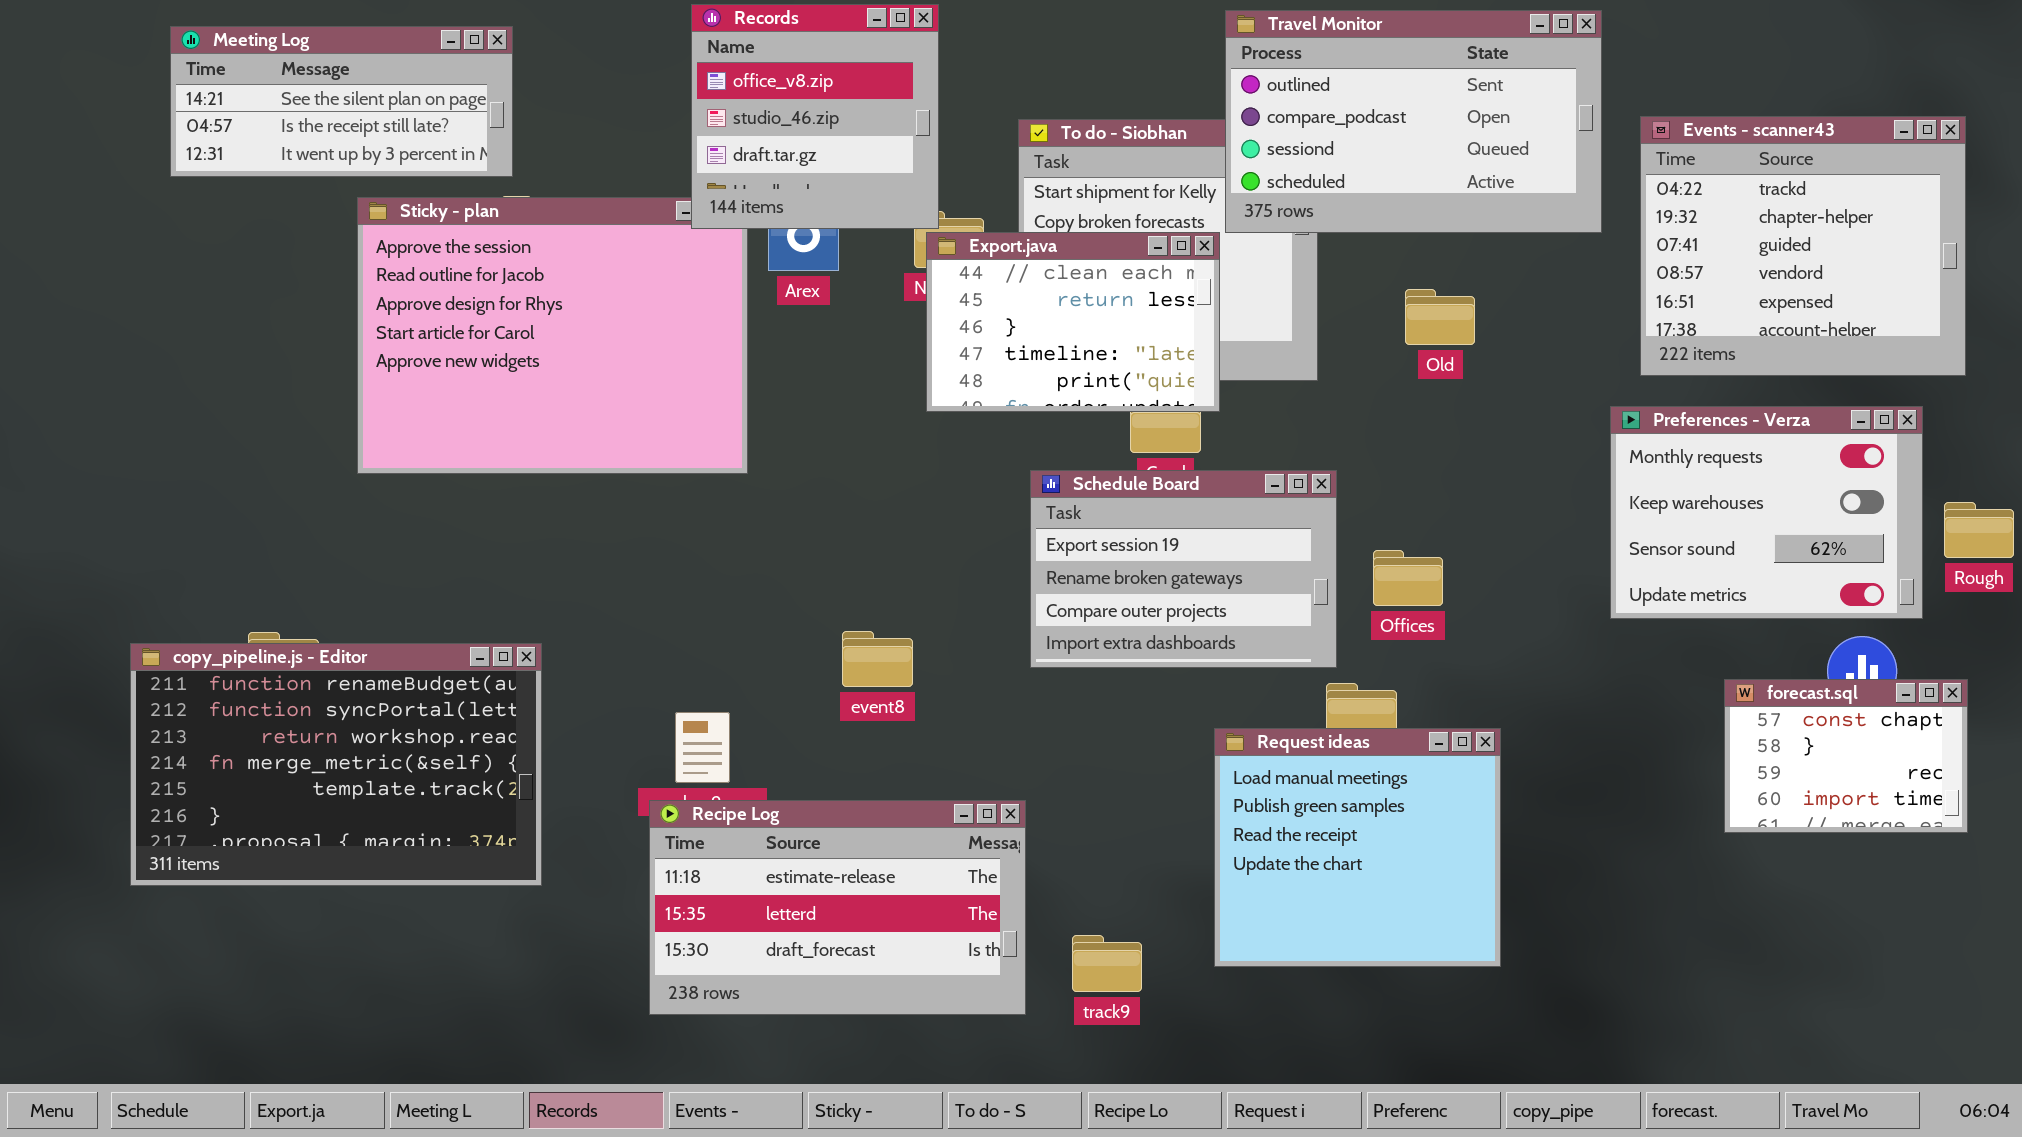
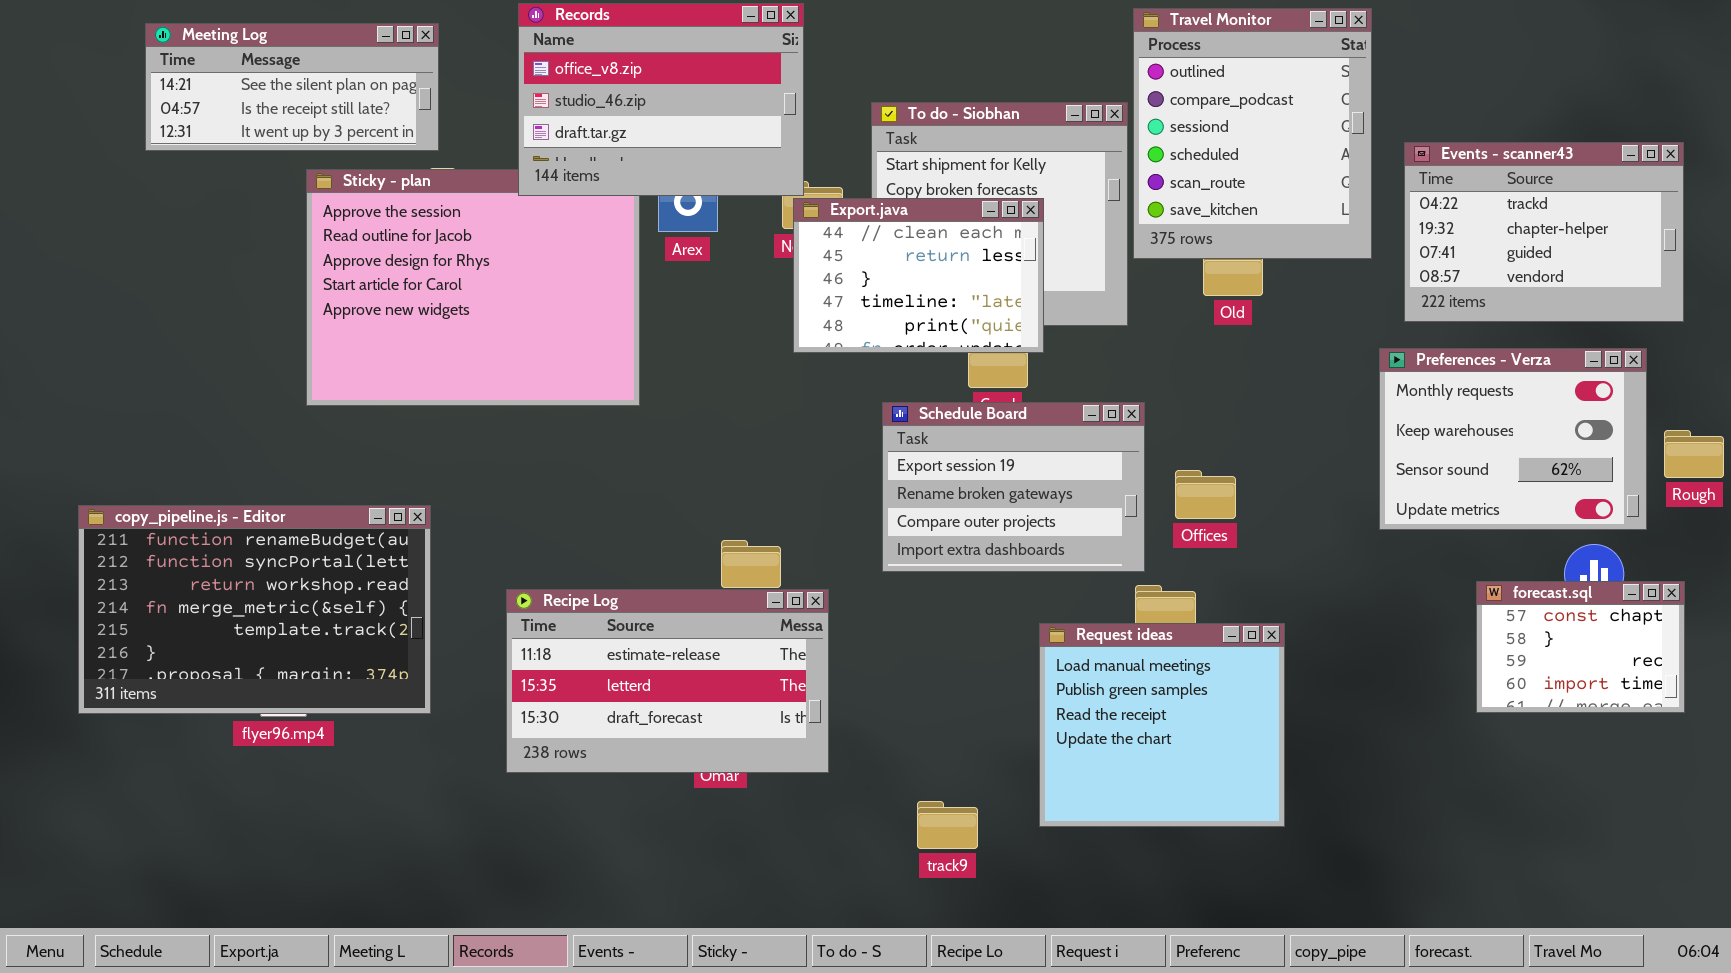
Records: [691,4,939,229] -> [518,3,804,196], resized
Travel Monitor: [1225,10,1602,233] -> [1133,8,1372,259], resized
Events - scanner43: [1640,116,1966,376] -> [1404,142,1684,322], resized
copy_pipeline.js - Editor: [130,643,542,886] -> [78,505,431,714], moved
Recipe Log: [649,800,1026,1015] -> [506,589,829,773], moved

